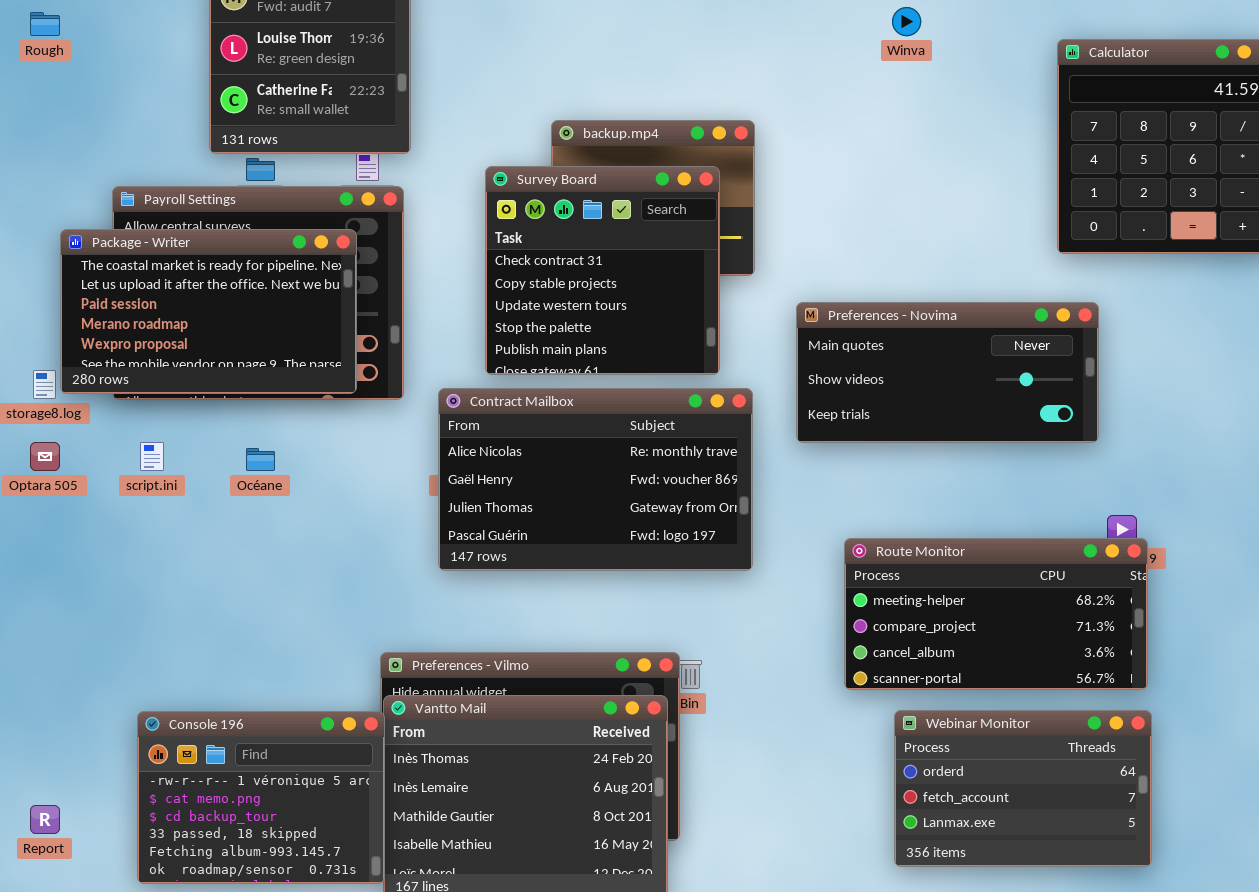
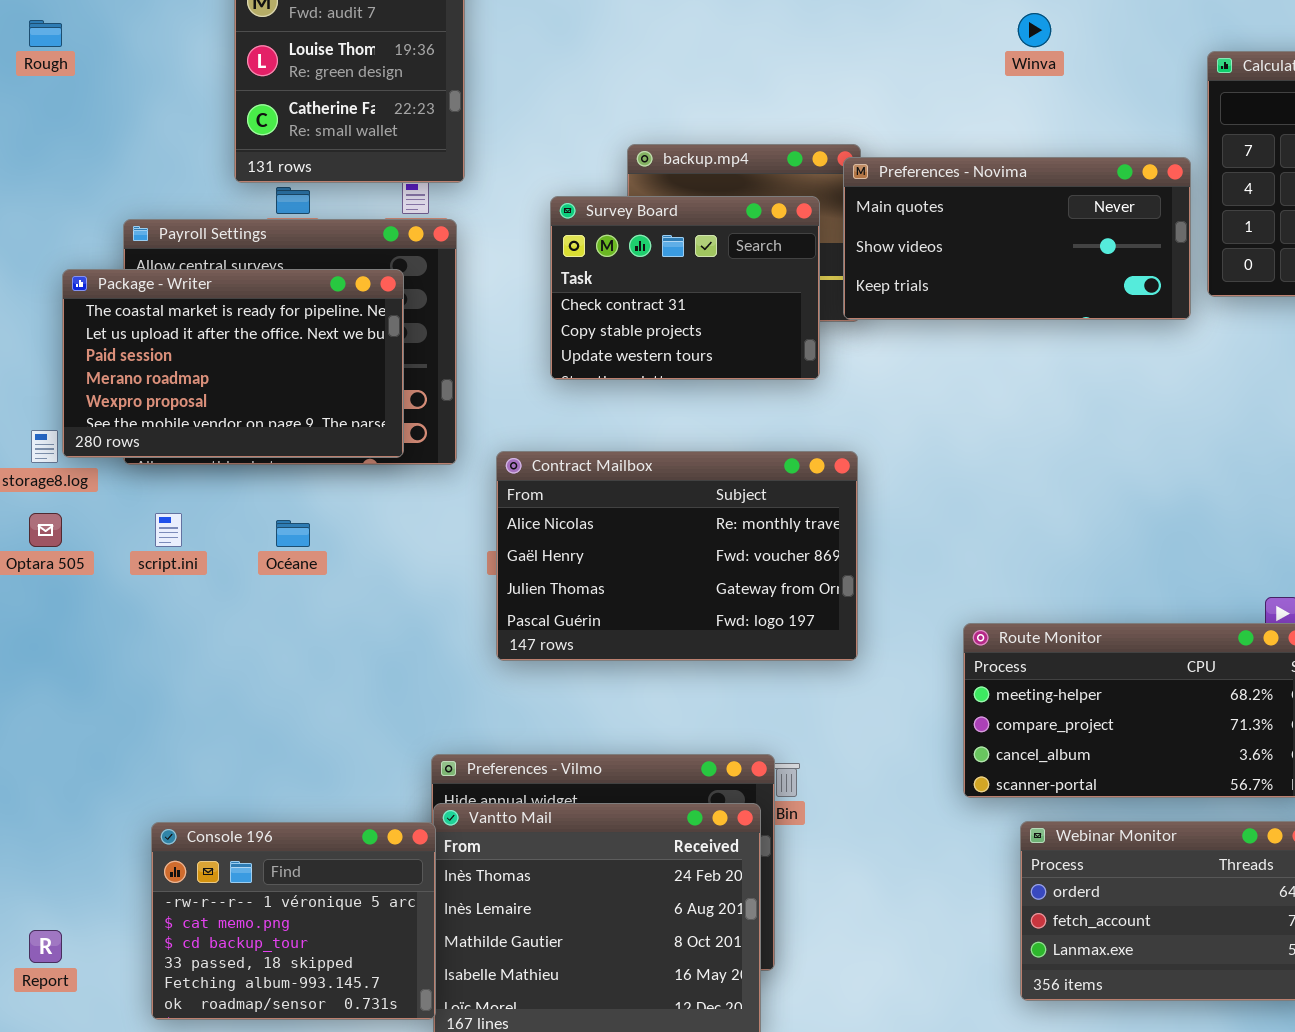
Survey Board: [485,166,720,375] -> [550,196,820,380], resized
Preferences - Novima: [796,302,1099,443] -> [843,157,1191,320], moved

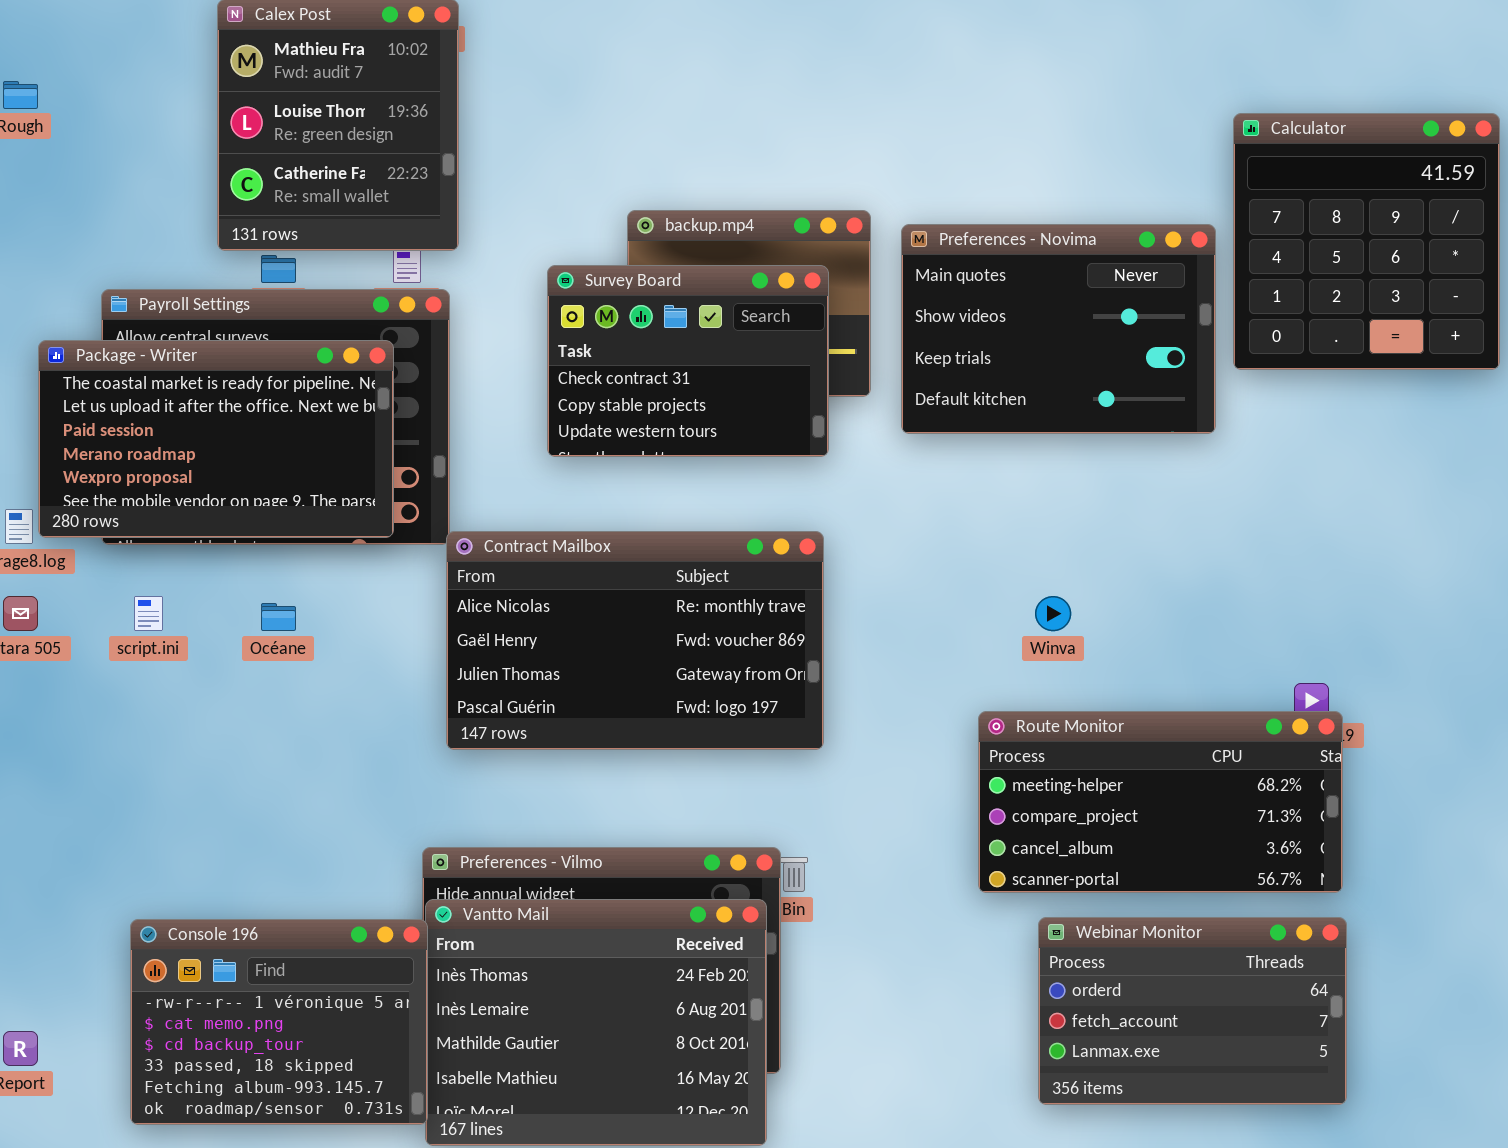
Winva: [1018,13,1051,47] -> [1035,596,1071,631], moved
Preferences - Novima: [843,157,1191,320] -> [901,224,1216,434], resized
Contract Mailbox: [496,451,858,661] -> [446,531,824,750], moved

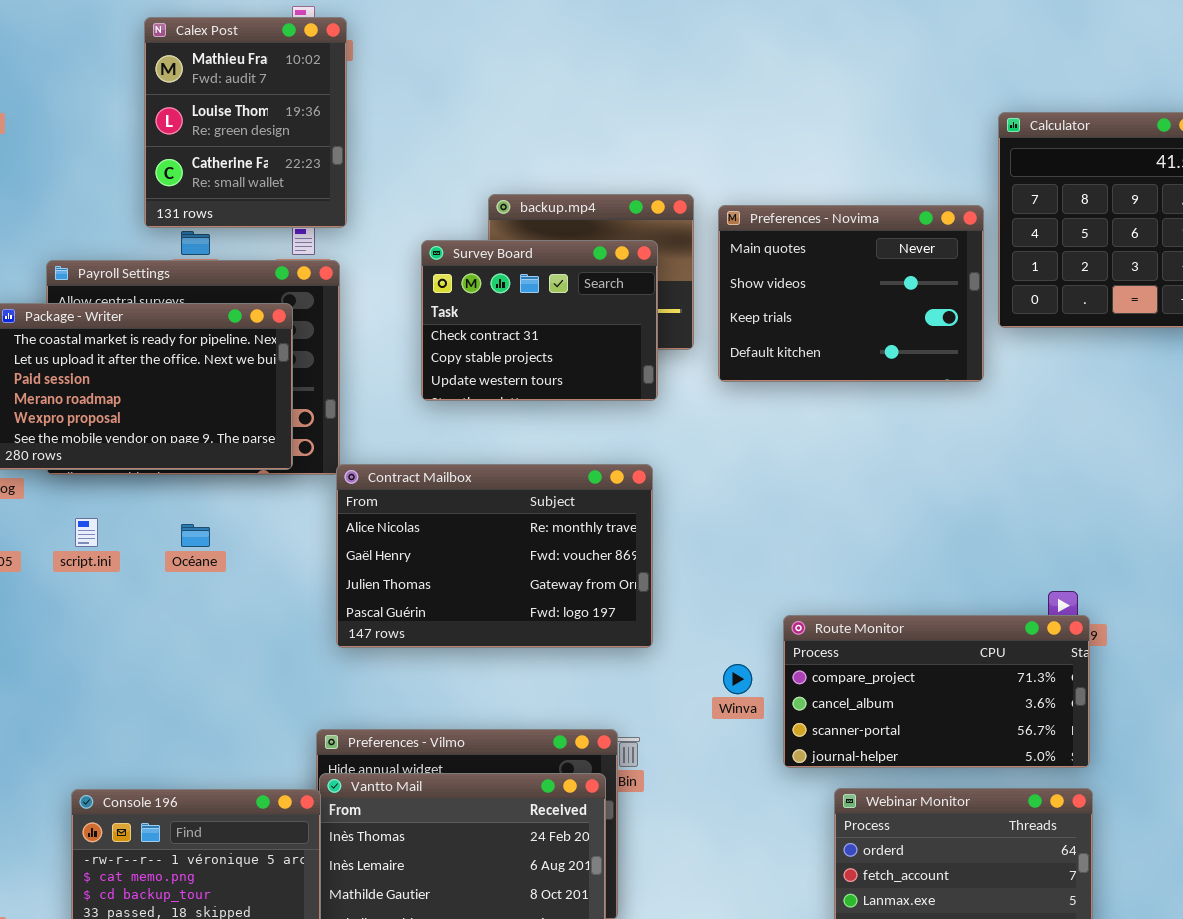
Winva: [1035,596,1071,631] -> [723,664,752,694], moved
Route Monitor: [978,711,1343,893] -> [783,615,1090,768], scrolled down 1 row

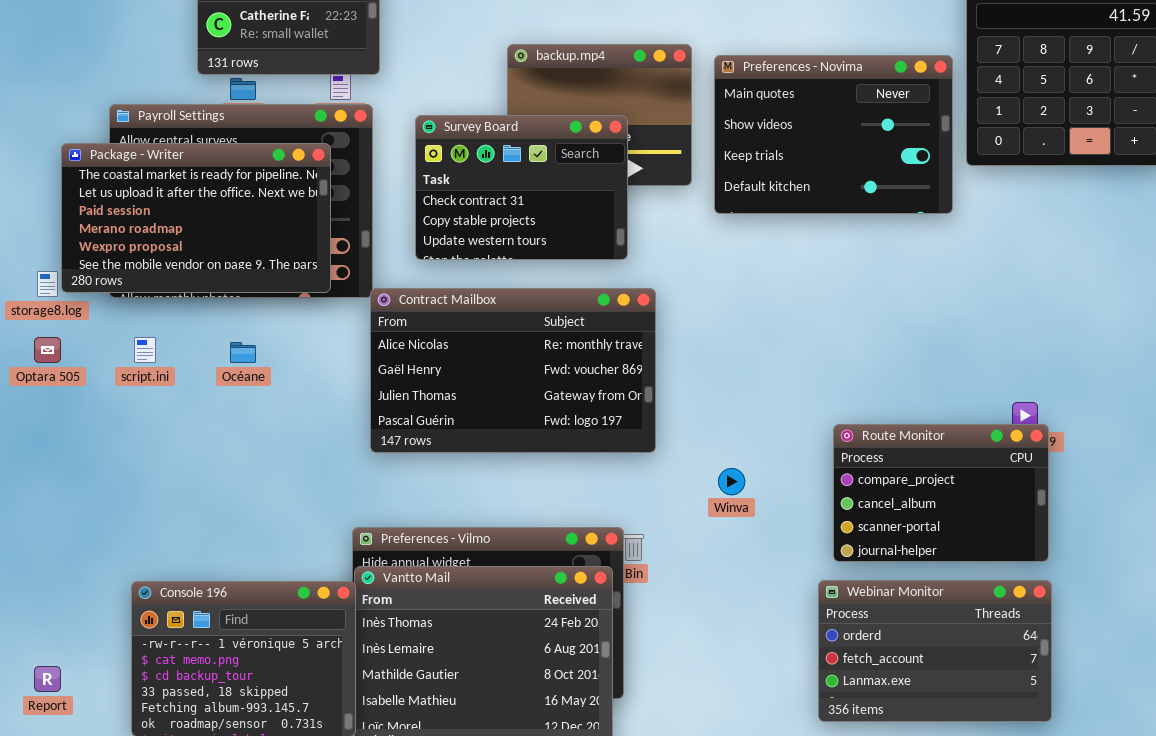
Survey Board: [421,240,658,401] -> [415,115,628,260], moved
Route Monitor: [783,615,1090,768] -> [833,424,1049,562], resized

